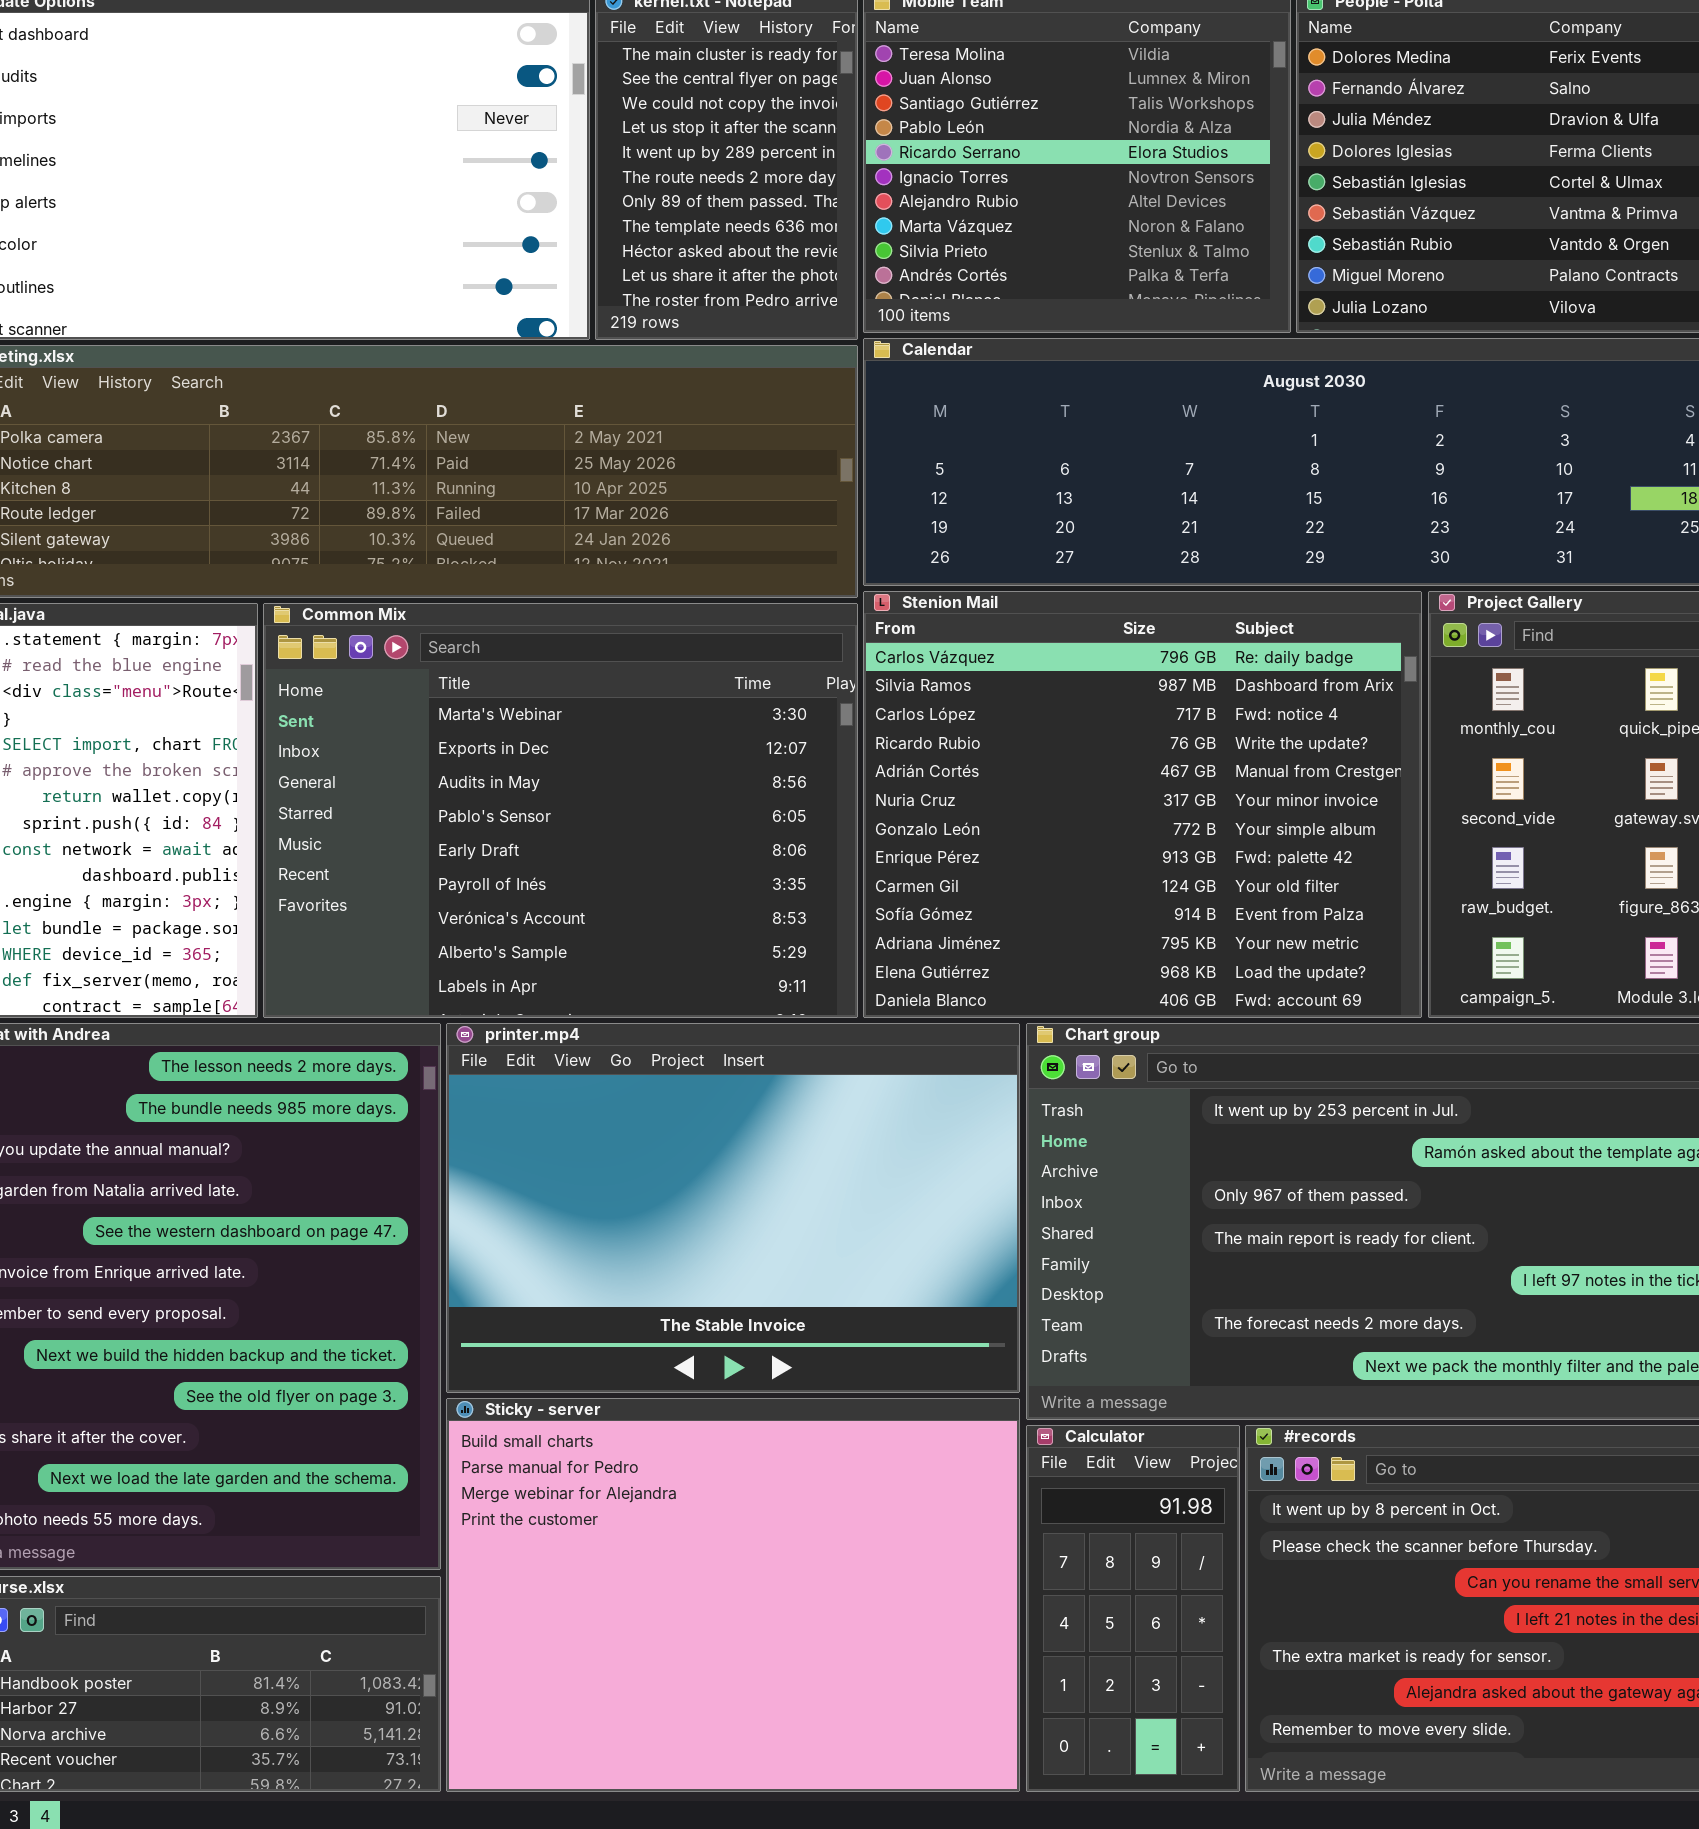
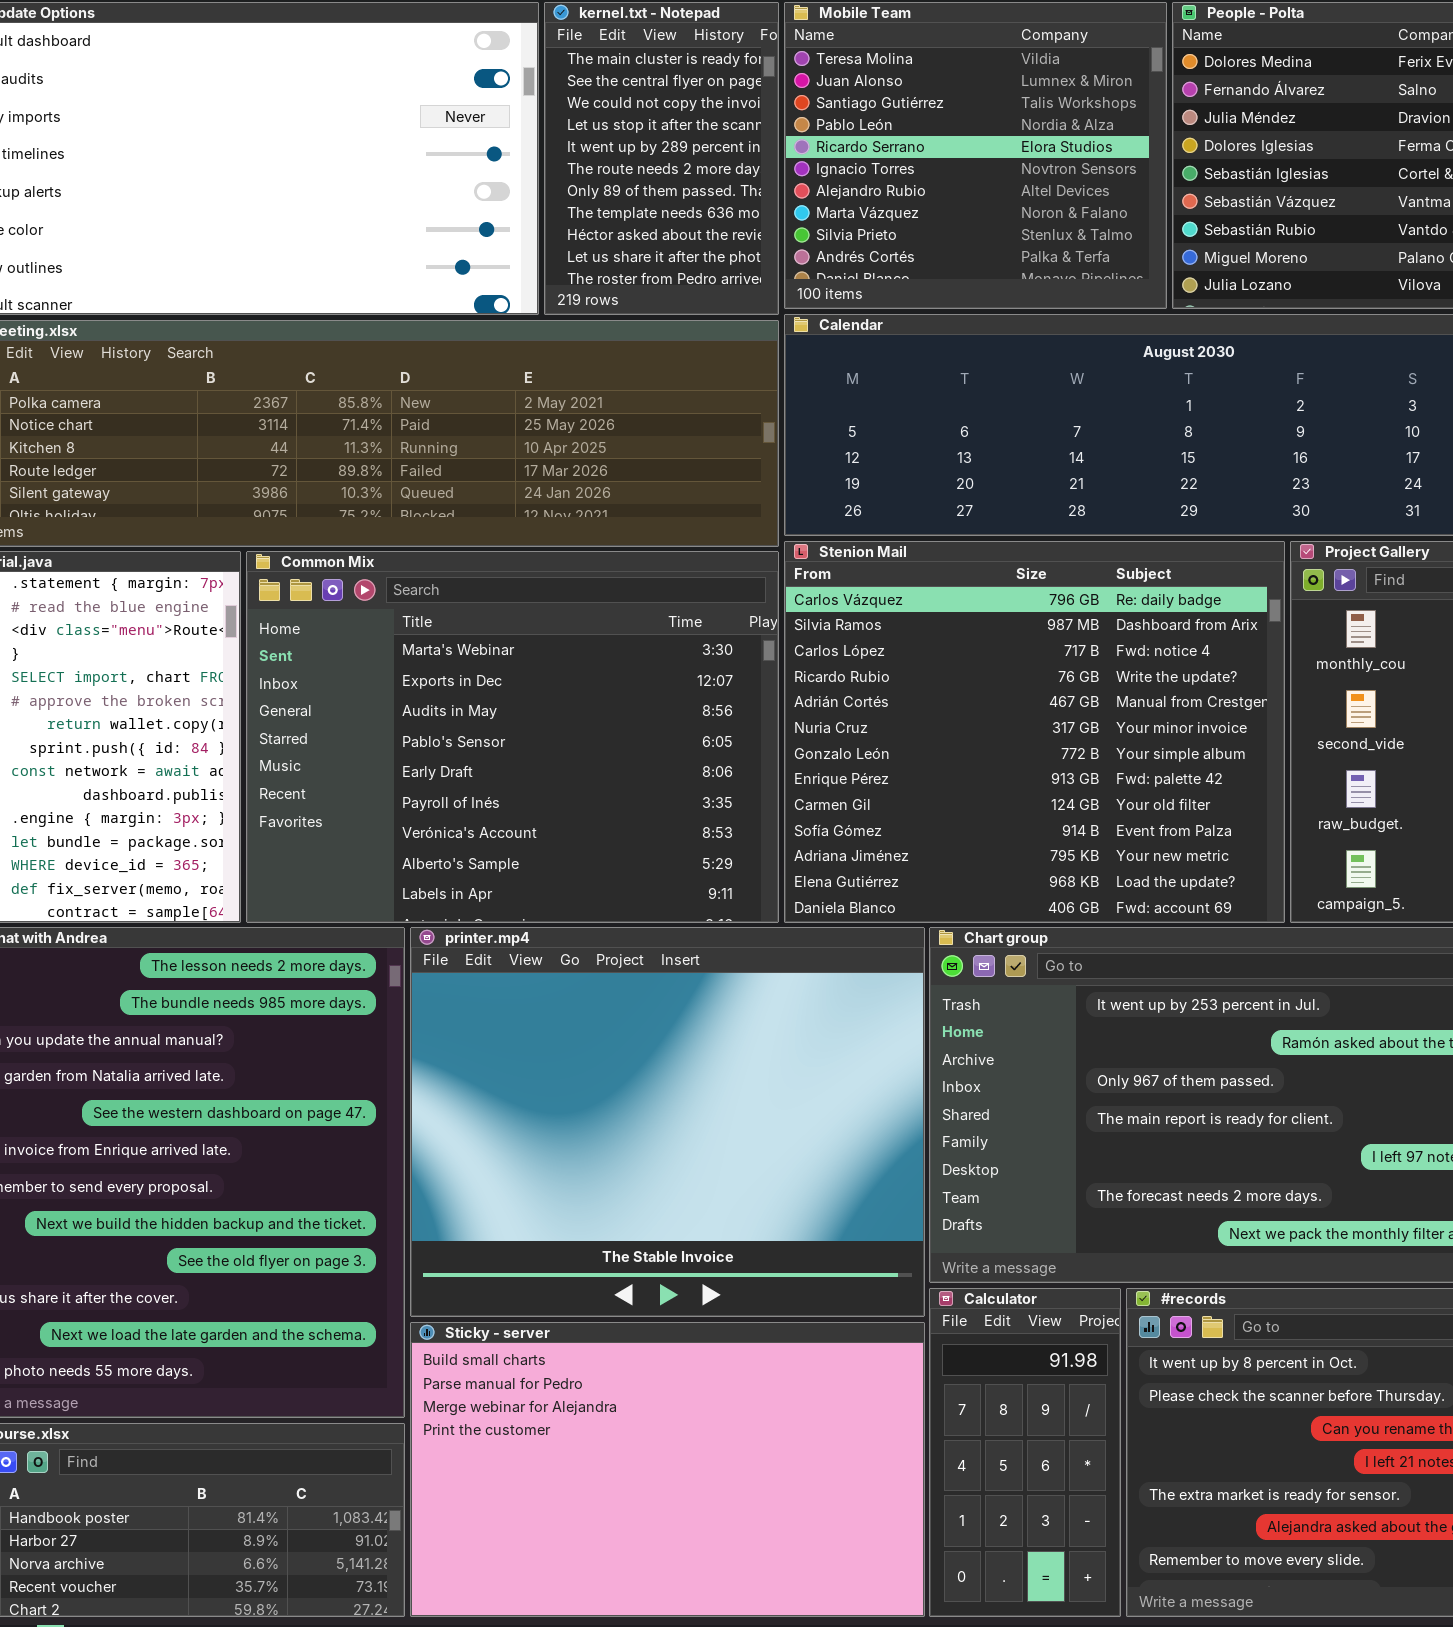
printer.mp4: [446,1023,1020,1393] -> [410,927,925,1317], resized
Sticky - server: [446,1398,1020,1792] -> [410,1322,925,1617], resized

